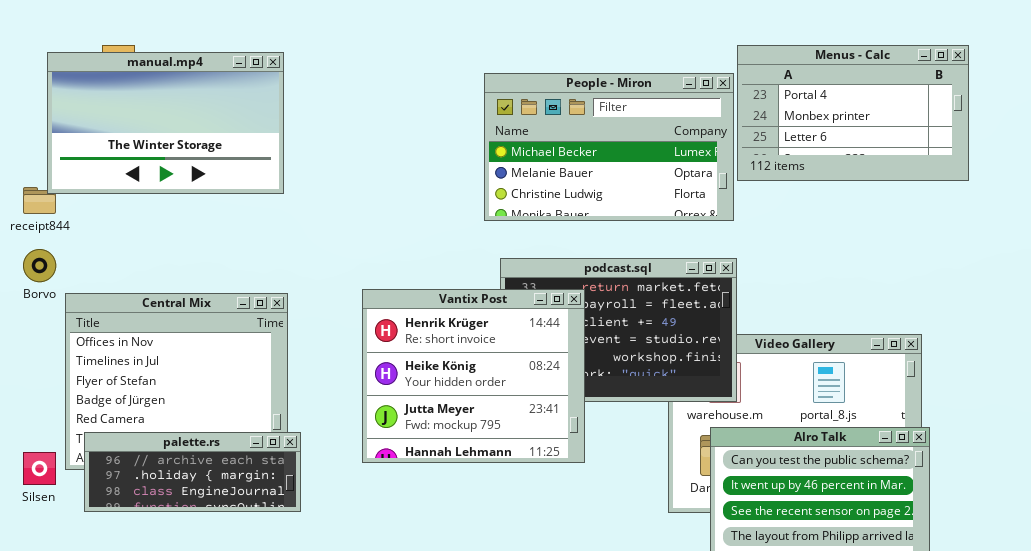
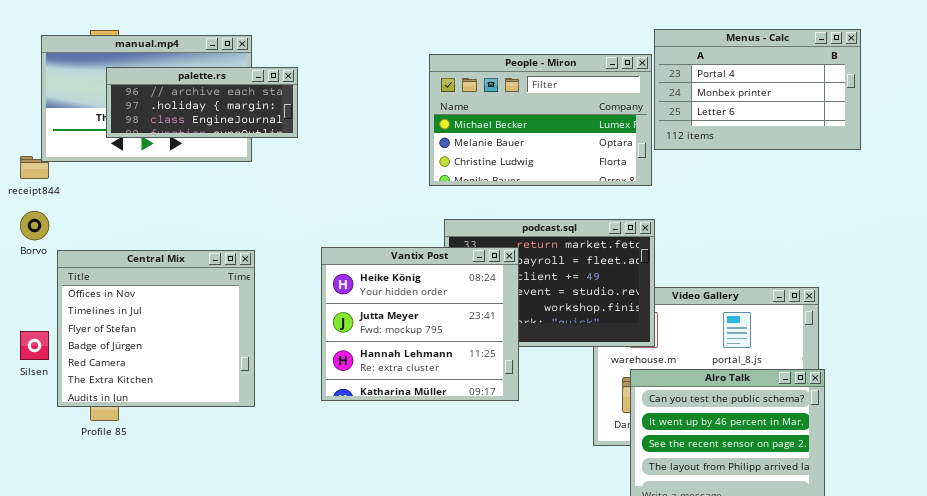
Vantix Post: [362,289,585,463] -> [321,247,519,401], scrolled down 1 row
palette.rs: [84,432,301,512] -> [106,67,298,138], moved
Silsen: [23,452,56,485] -> [20,331,49,360], moved

